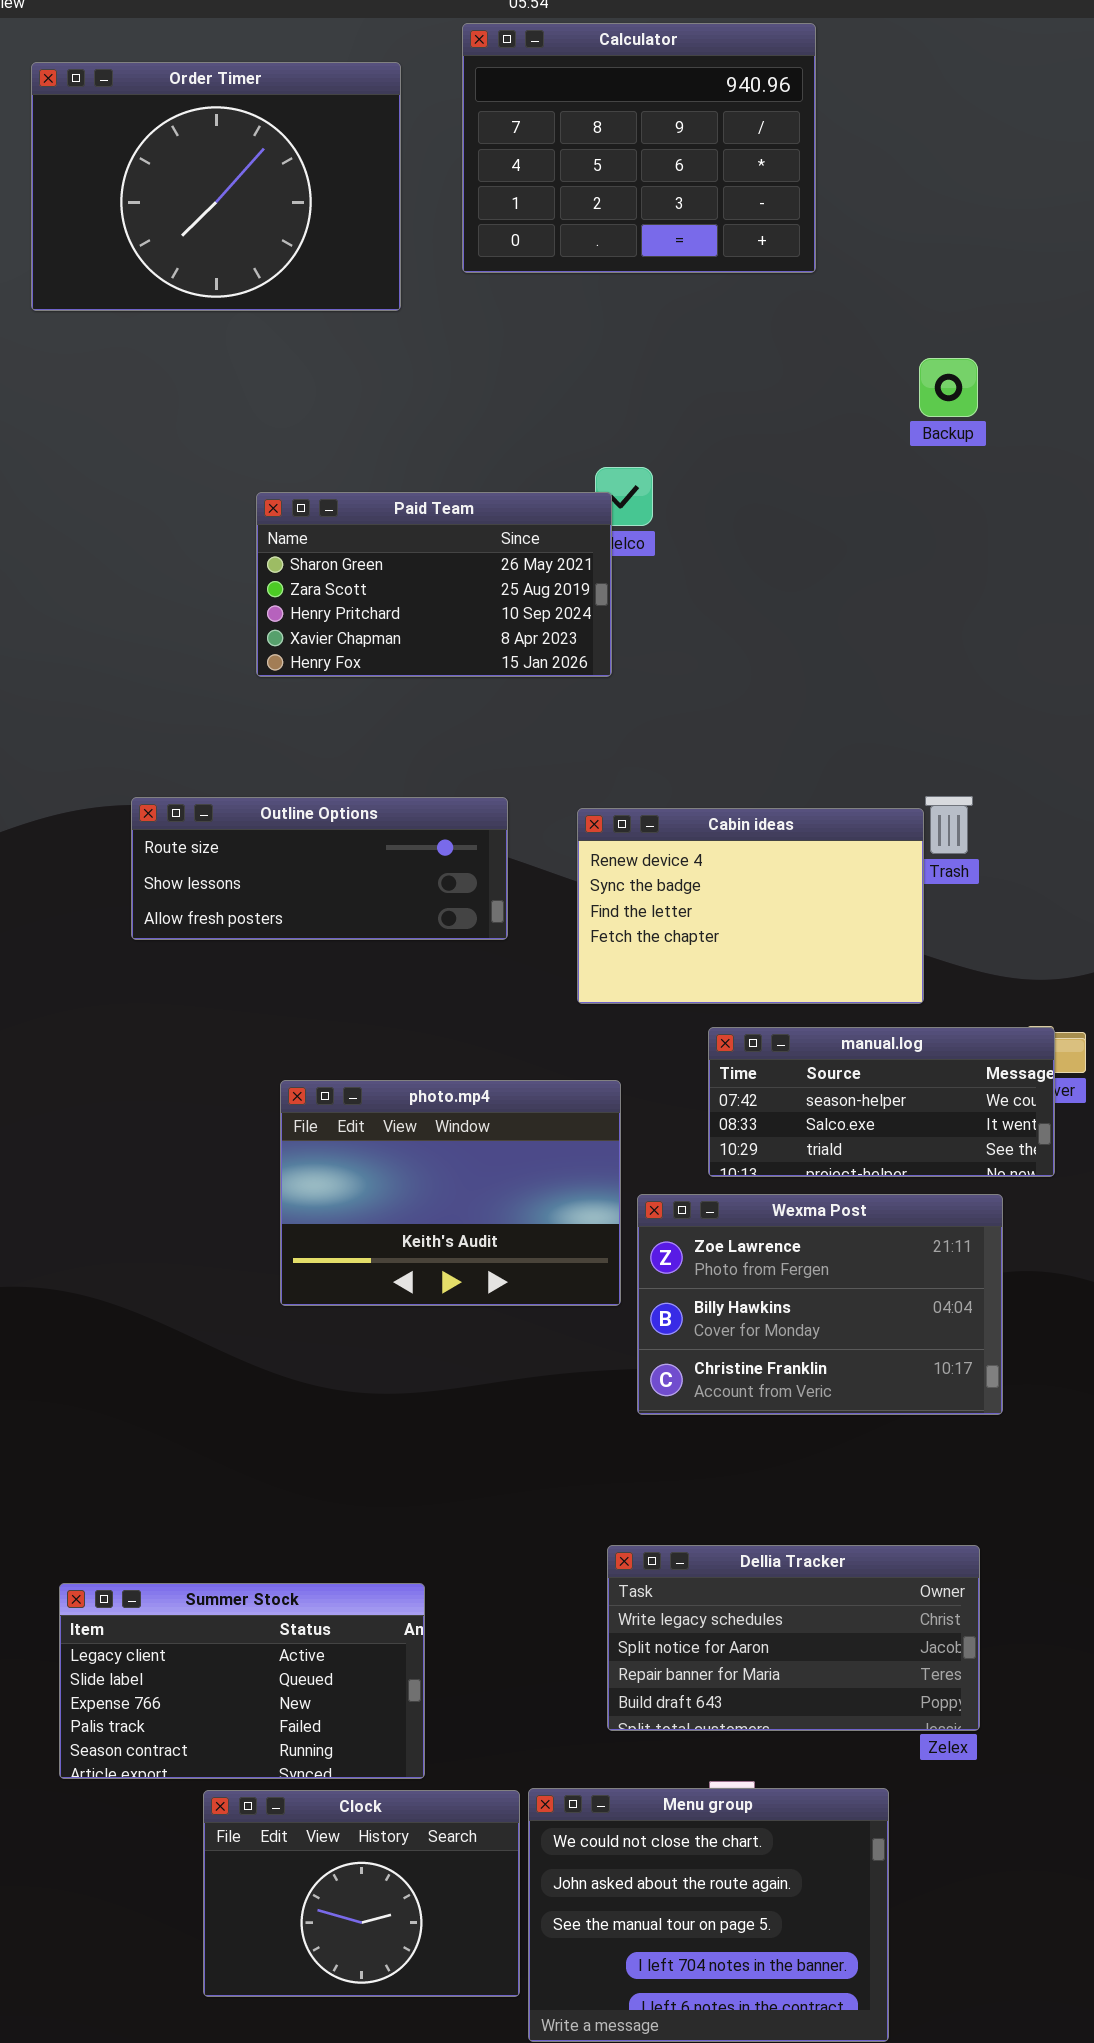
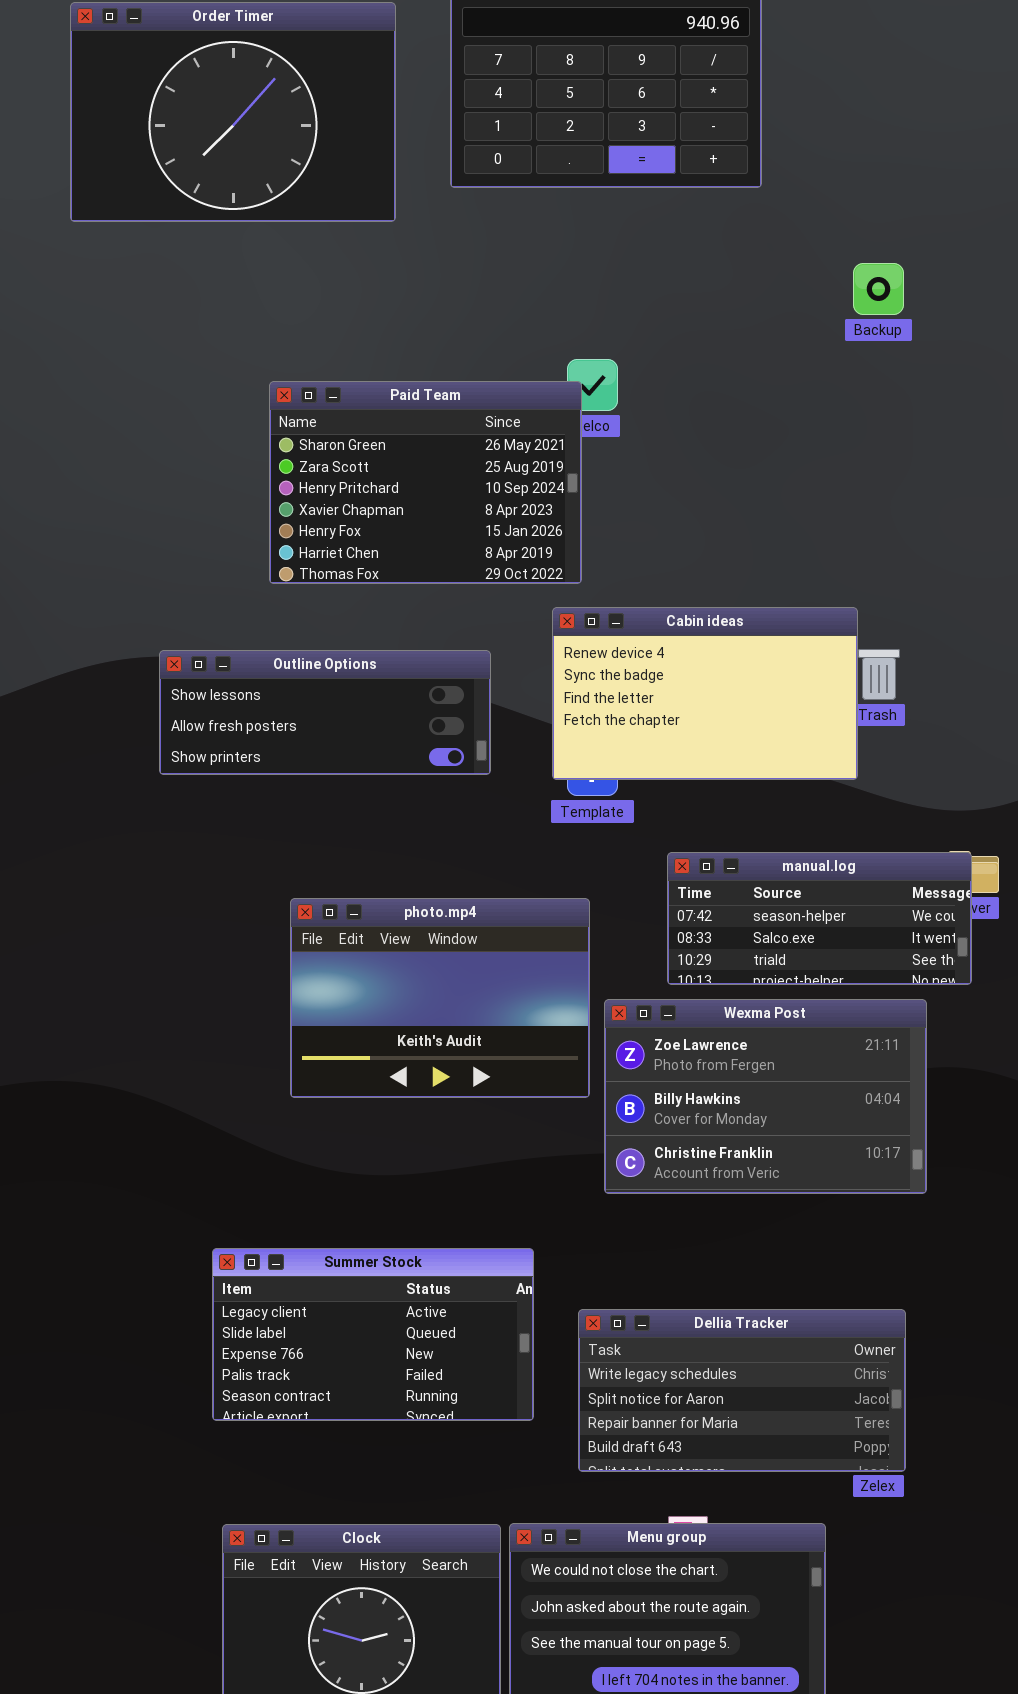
Paid Team: [256,492,612,677] -> [269,381,582,584], resized
Outline Options: [131,797,508,940] -> [159,650,491,775], scrolled down 1 row
Cabin ideas: [577,808,924,1004] -> [552,607,858,780], moved
Summer Stock: [59,1583,425,1779] -> [212,1248,534,1421], moved

